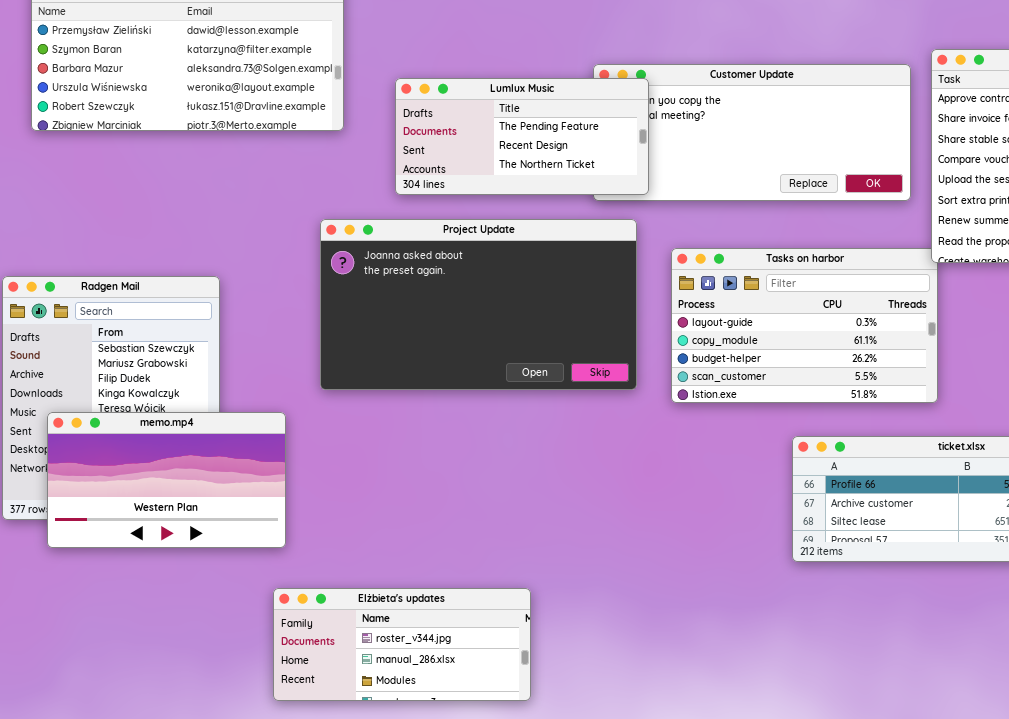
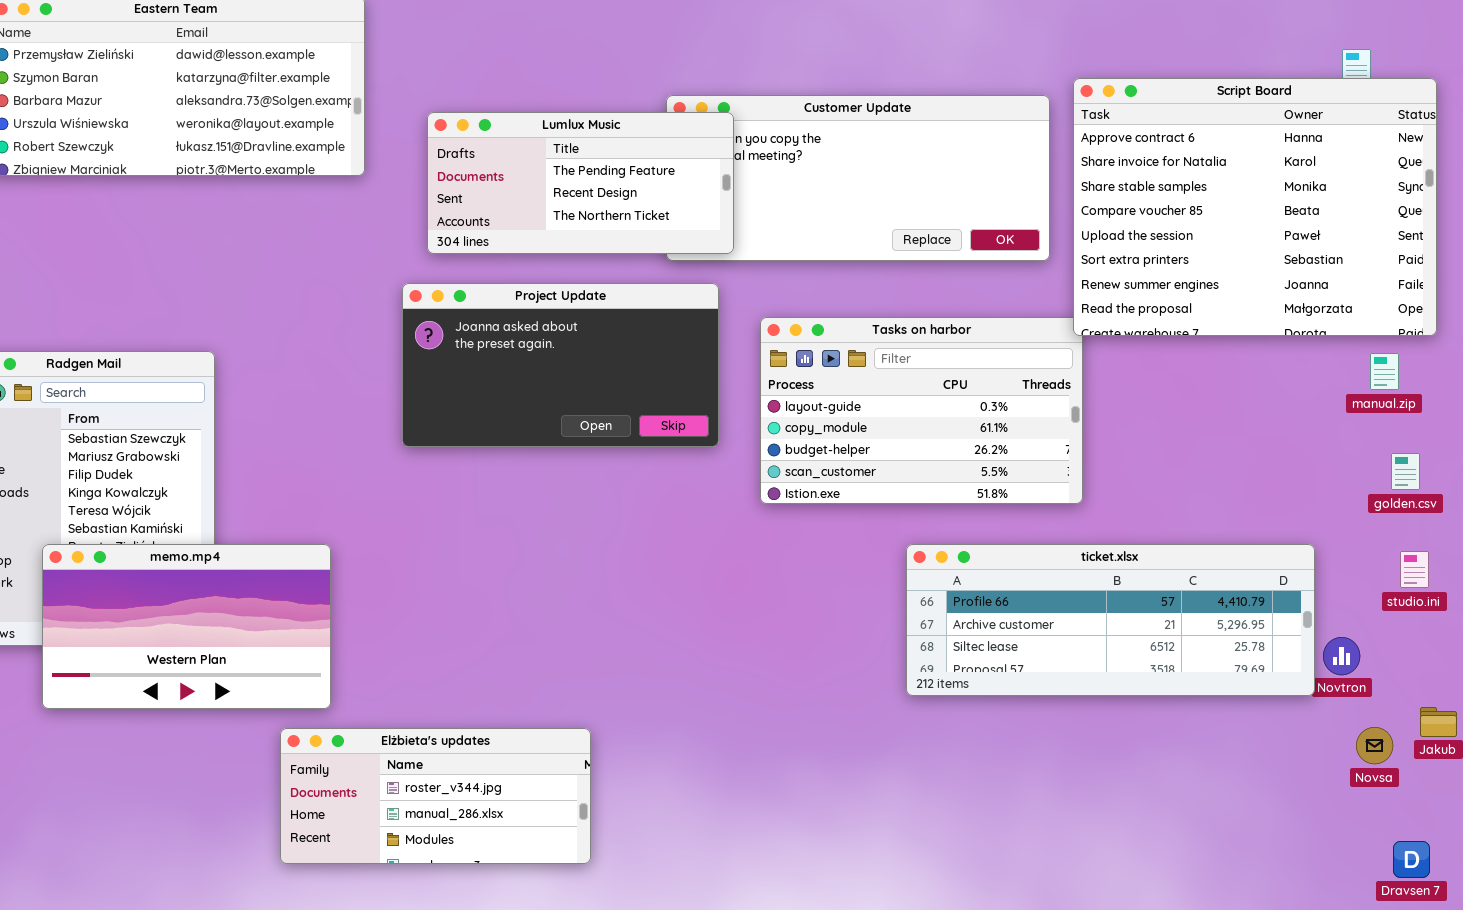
Project Update: [320,219,637,390] -> [402,283,719,447], resized
memo.mp4: [47,412,286,548] -> [42,544,331,709], moved

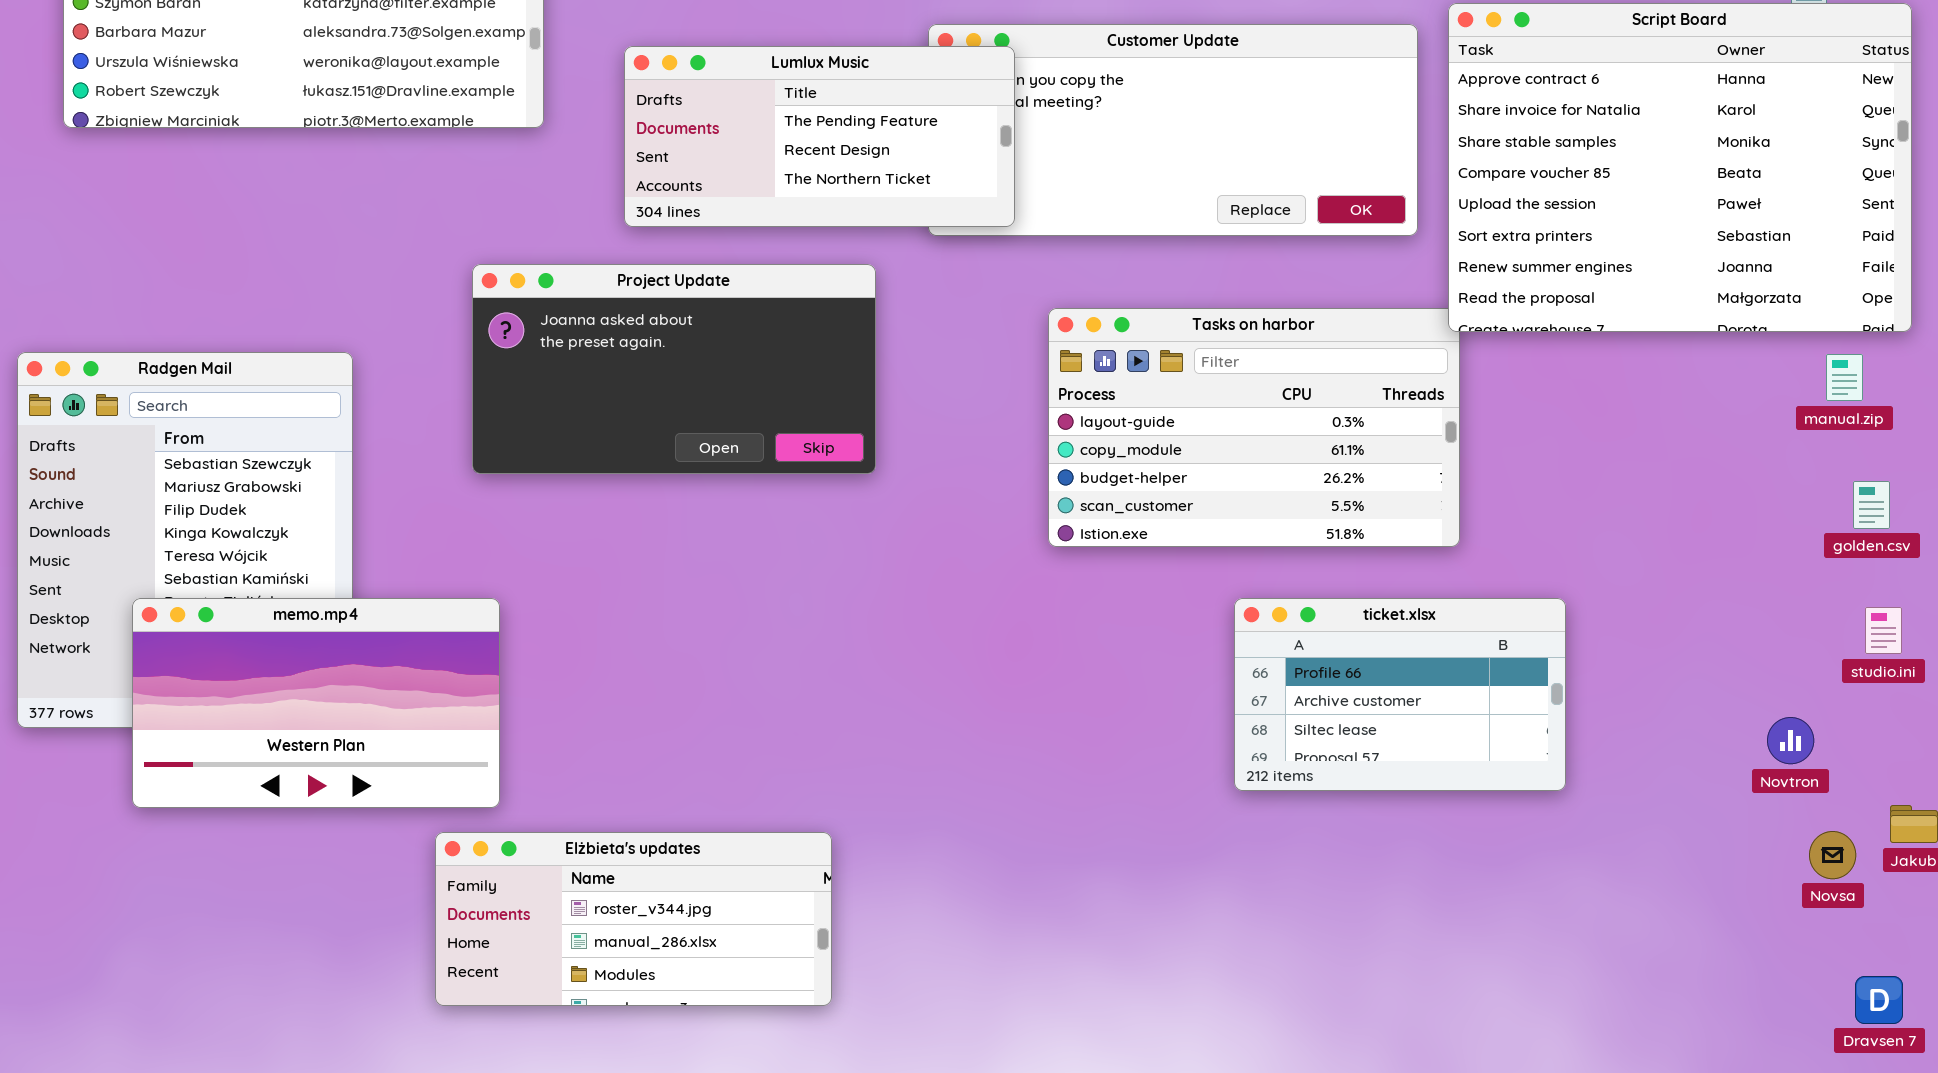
Project Update: [402,283,719,447] -> [472,264,876,474], moved
ticket.xlsx: [906,544,1315,696] -> [1234,598,1566,791], resized

